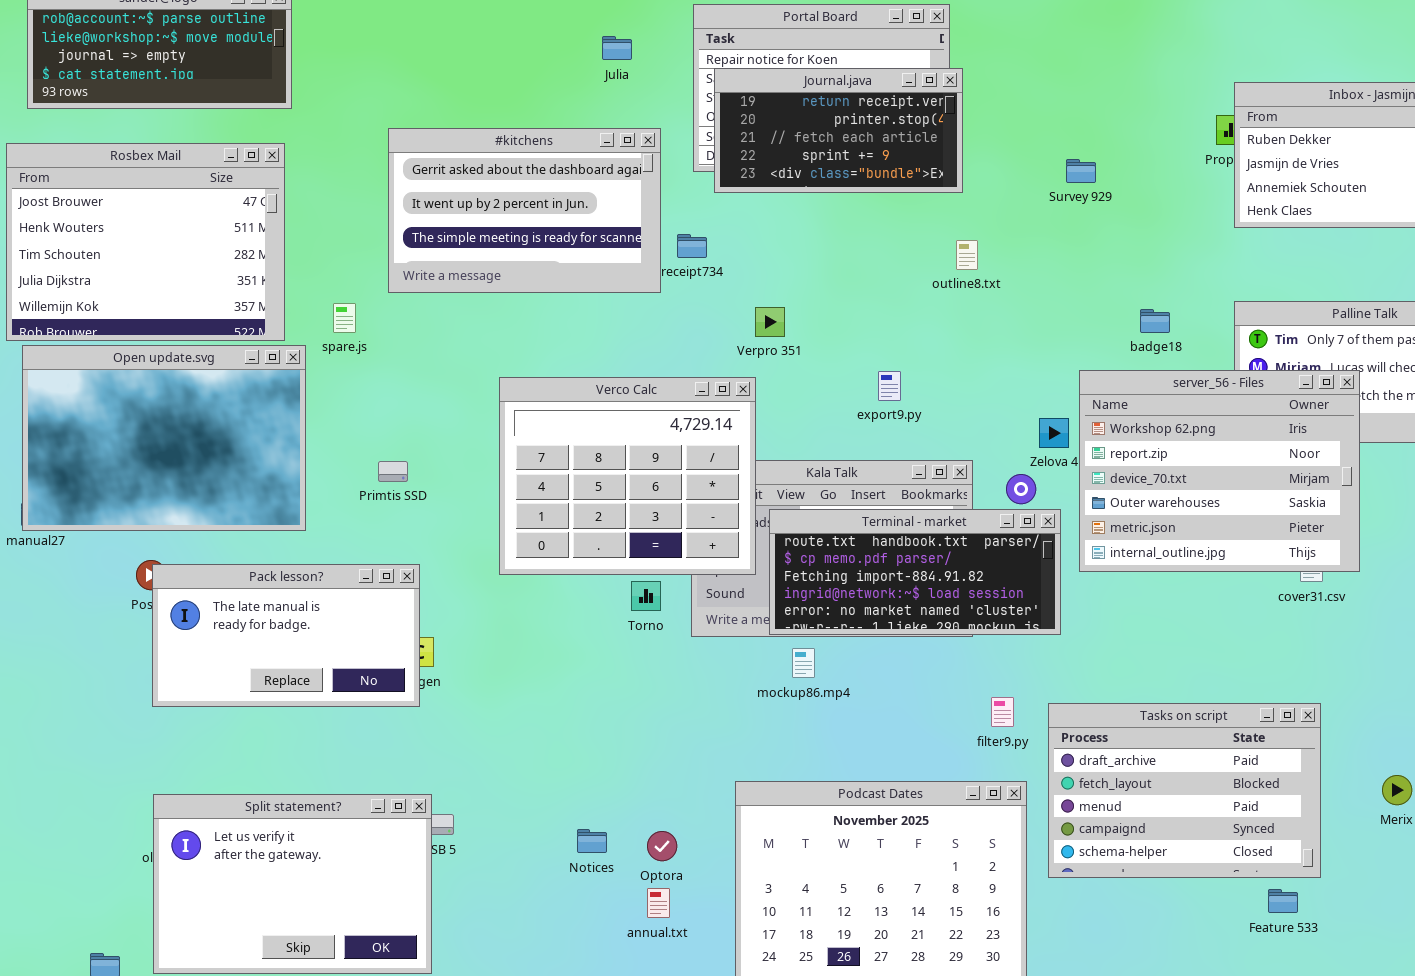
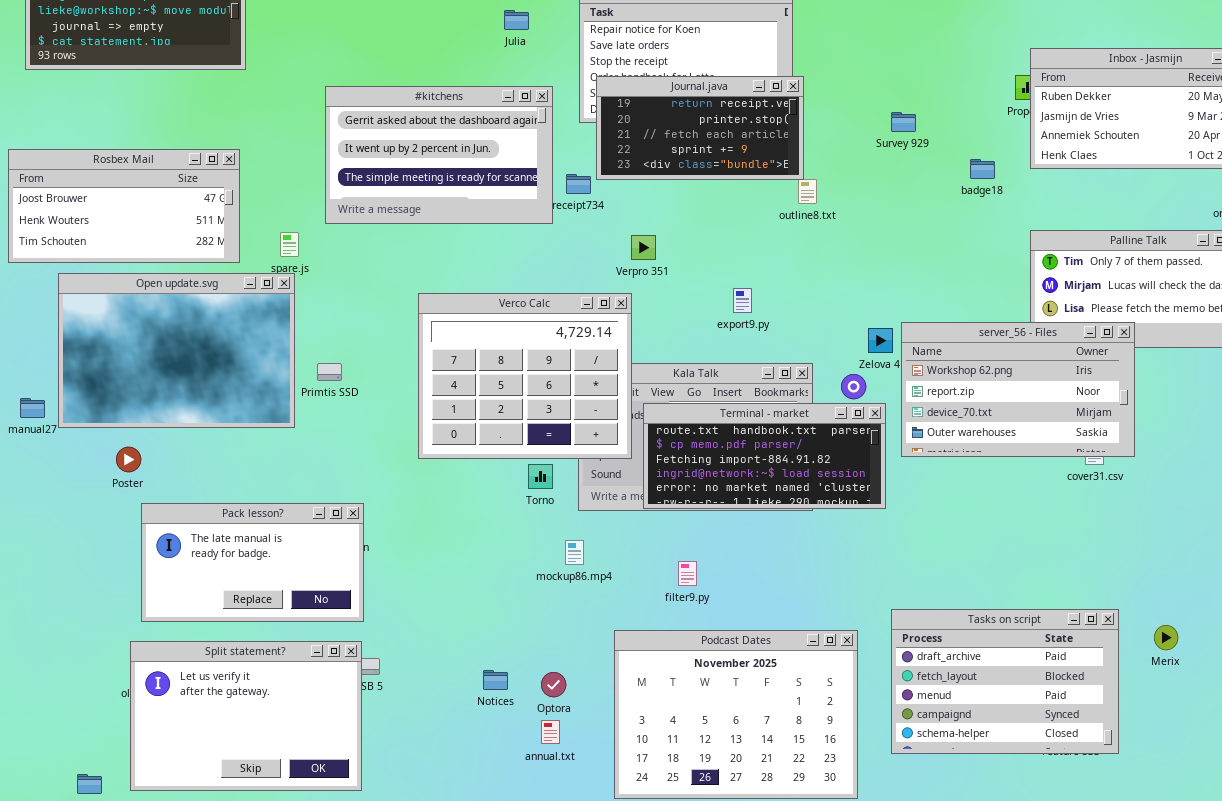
Journal.java: [714,68,963,193] -> [596,76,804,180], moved
Rosbex Mail: [6,143,285,341] -> [8,149,240,263], resized
badge18: [1140,309,1170,333] -> [970,159,995,179], moved
Open update.svg: [22,345,306,531] -> [58,273,295,428], moved
server_56 - Files: [1079,370,1360,572] -> [901,322,1135,457], resized
Pack lesson?: [152,564,420,707] -> [141,503,364,622], moved
mockup86.mp4: [792,648,815,678] -> [565,540,584,565], moved
filter9.py: [991,697,1014,727] -> [678,561,697,586], moved
Tasks on script: [1048,703,1321,878] -> [891,609,1119,754], moved

